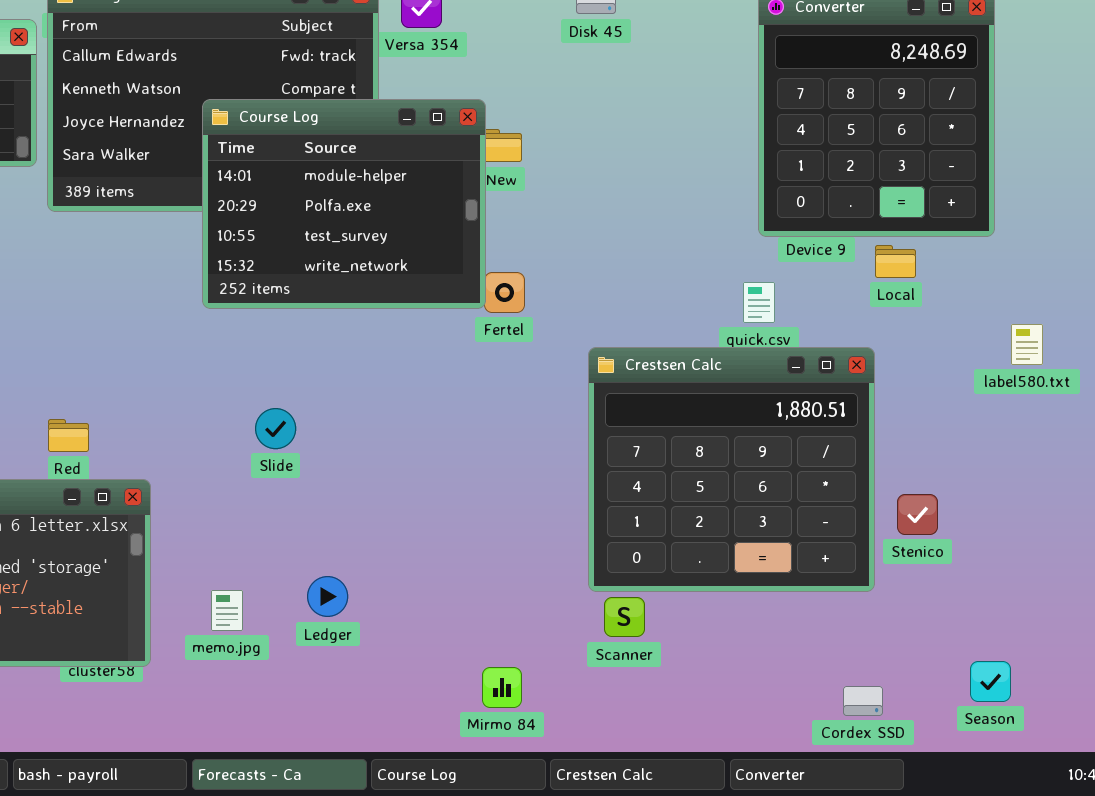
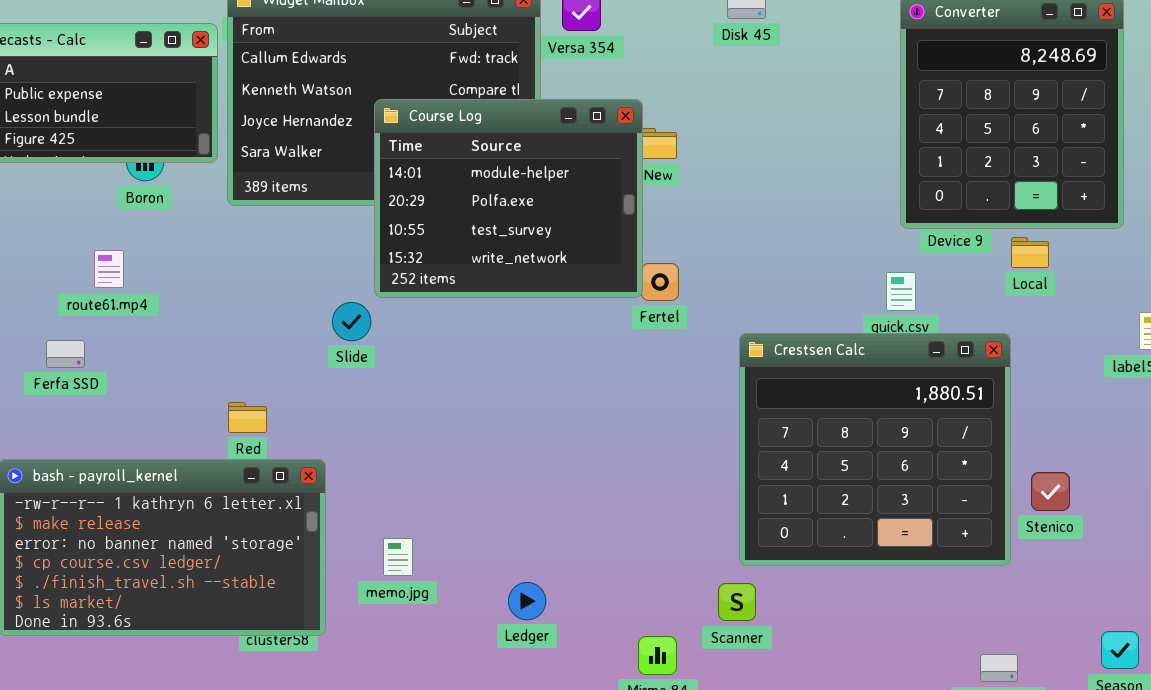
Slide: [255,408,296,449] -> [332,302,371,341], moved
Ledger: [307,576,348,617] -> [508,582,546,620], moved
memo.jpg: [211,590,243,631] -> [383,538,413,576], moved
Scanner: [604,597,645,637] -> [718,583,756,621], moved

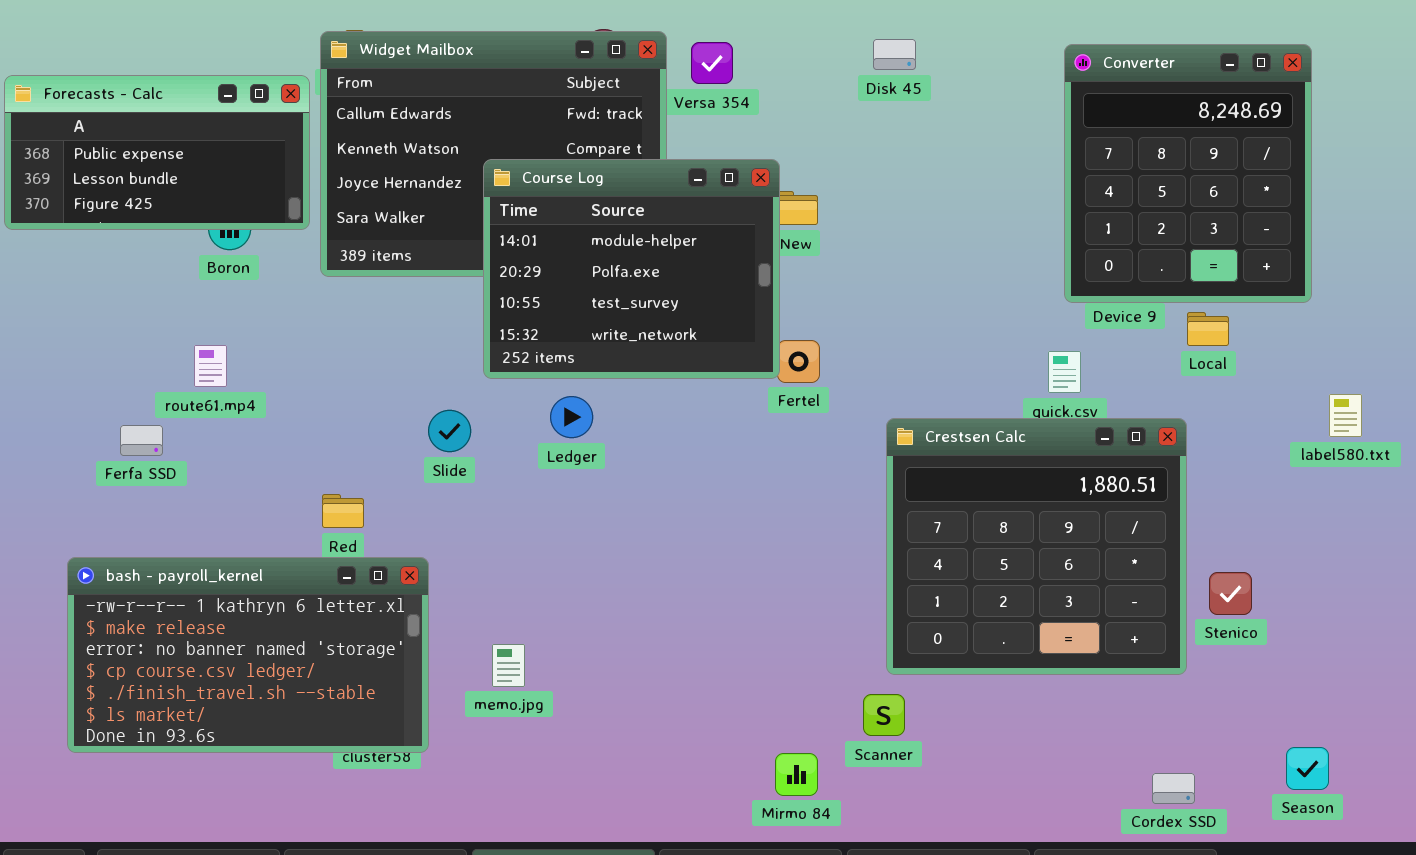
route61.mp4: [94,250,124,288] -> [194,345,227,387], moved
Slide: [332,302,371,341] -> [428,410,471,452], moved
Ledger: [508,582,546,620] -> [550,396,593,438], moved

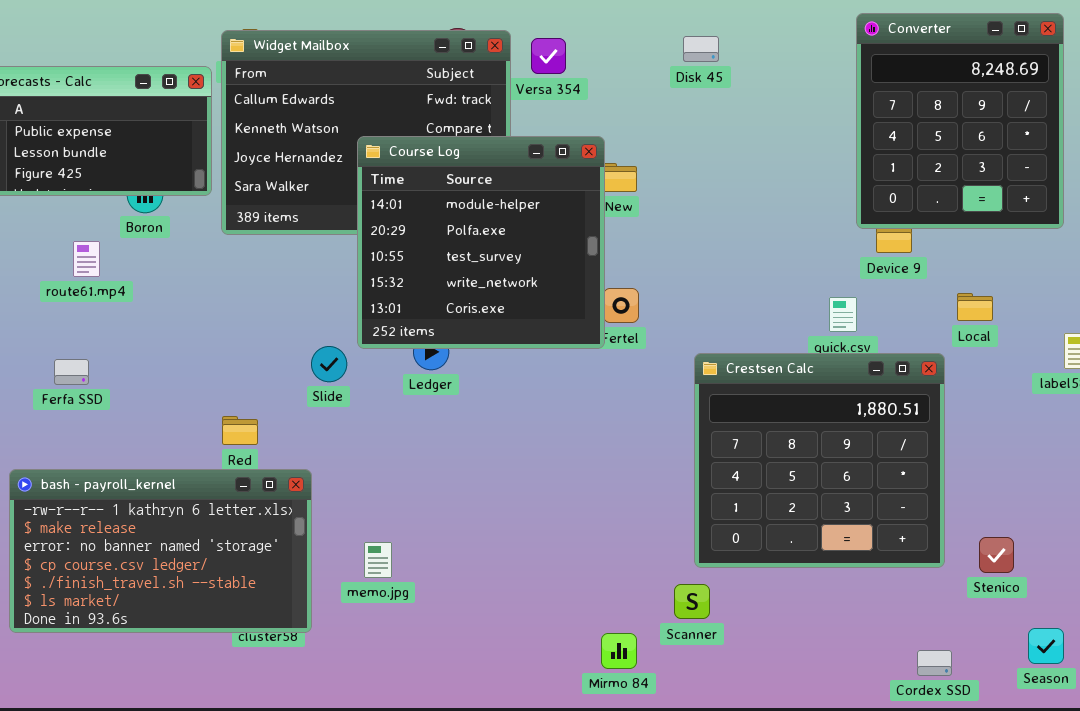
Converter: [1064,44,1312,303] -> [856,13,1064,229], moved
Course Log: [483,159,780,379] -> [357,136,605,349], resized
Local: [1187,312,1229,346] -> [957,293,993,321], moved
route61.mp4: [194,345,227,387] -> [73,241,100,277], moved
Stenico: [1209,572,1252,615] -> [979,537,1014,573], moved

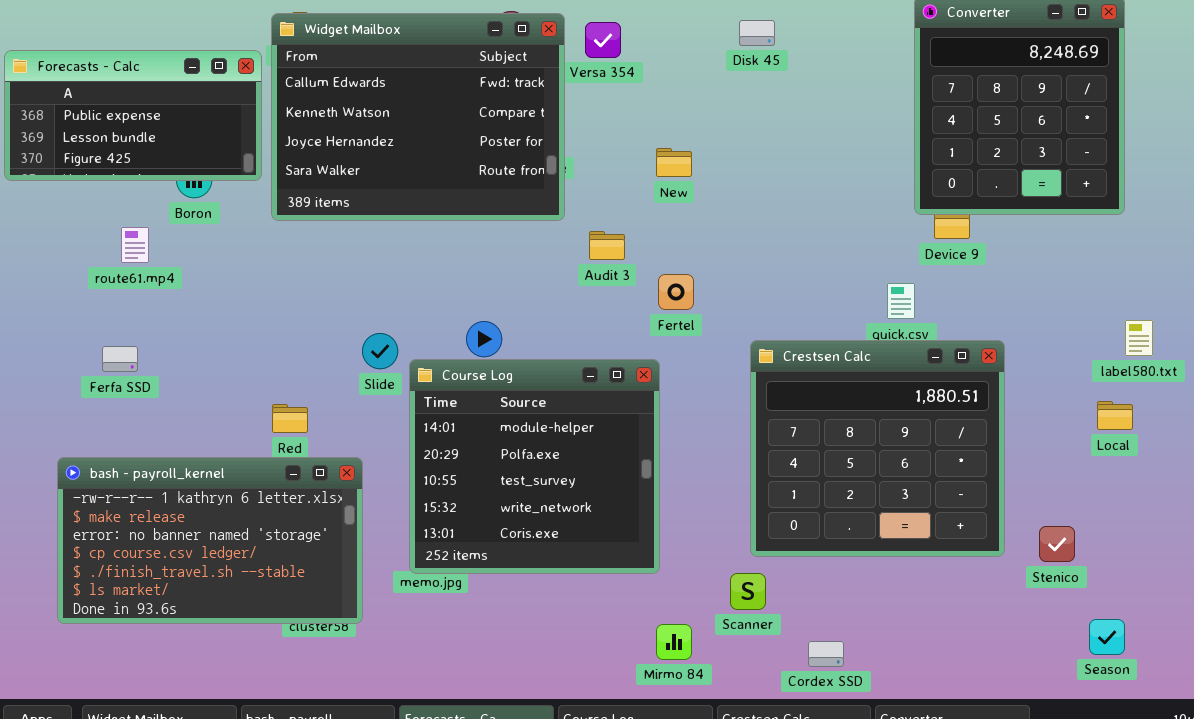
Course Log: [357,136,605,349] -> [409,359,660,574], moved
Local: [957,293,993,321] -> [1097,401,1133,430], moved
Cordex SSD: [917,650,952,676] -> [808,641,844,667], moved

